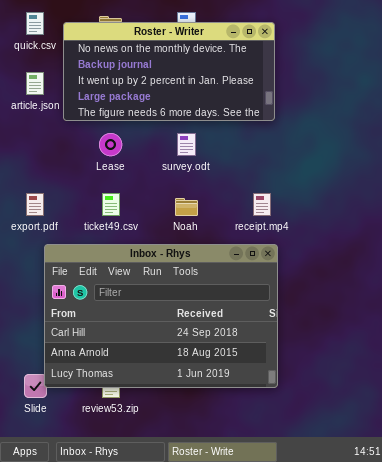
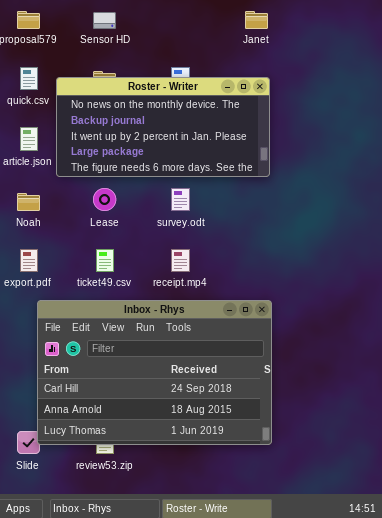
receipt.mp4: [253,193,271,216] -> [171,249,190,272], moved
Noah: [175,198,198,216] -> [17,193,40,211], moved

